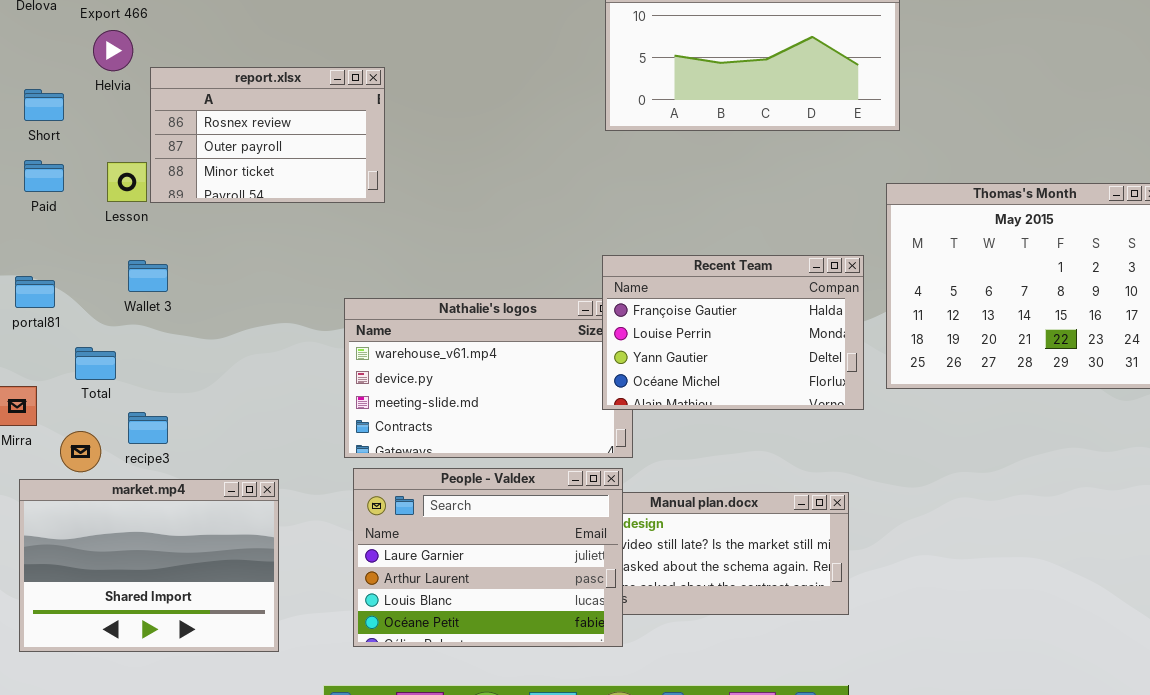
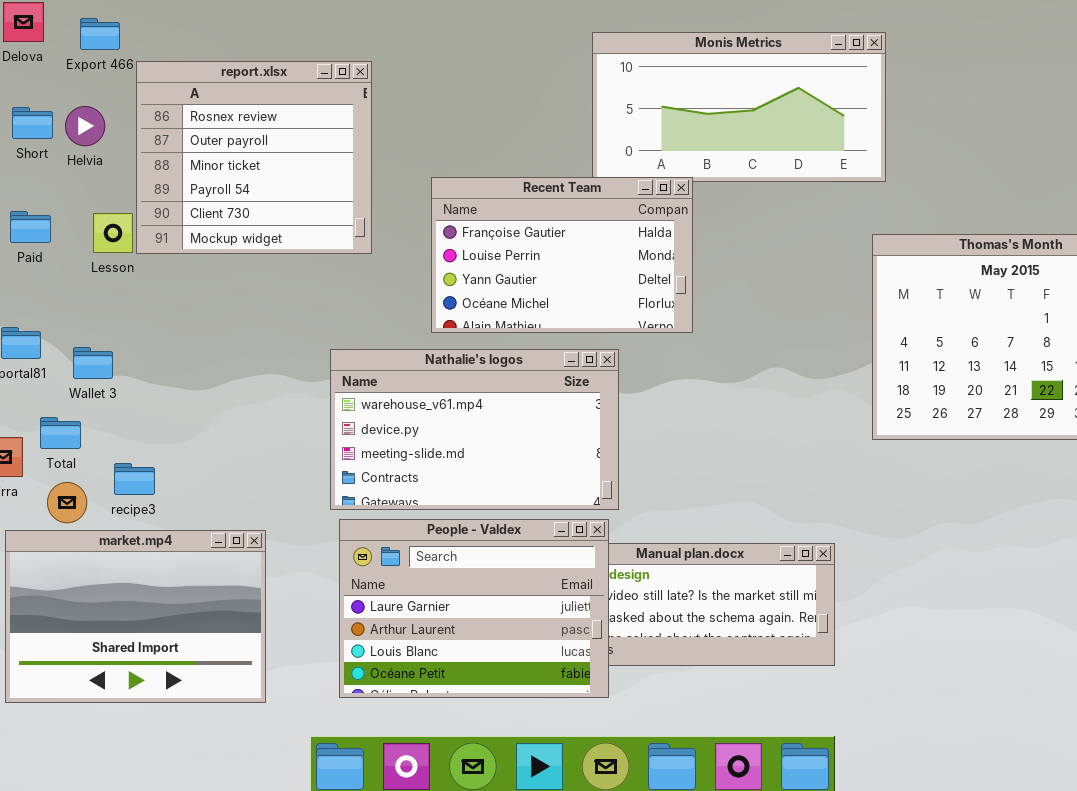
Helvia: [93,30,133,71] -> [65,106,105,146], moved
report.xlsx: [150,67,385,203] -> [136,61,372,254], resized
Short: [24,89,64,121] -> [12,107,53,139], moved
Recent Team: [602,255,864,410] -> [431,177,693,333], moved
Wallet 3: [128,260,168,292] -> [73,347,113,379], moved
Total: [75,347,116,380] -> [40,417,81,449], moved

